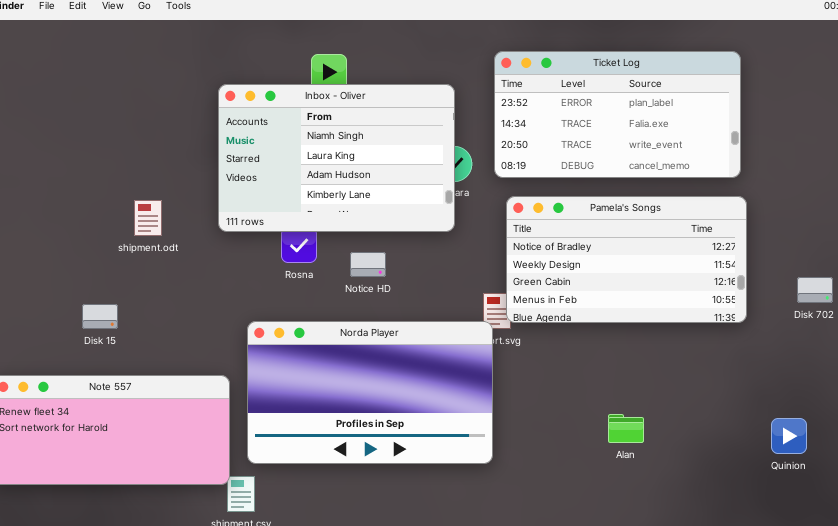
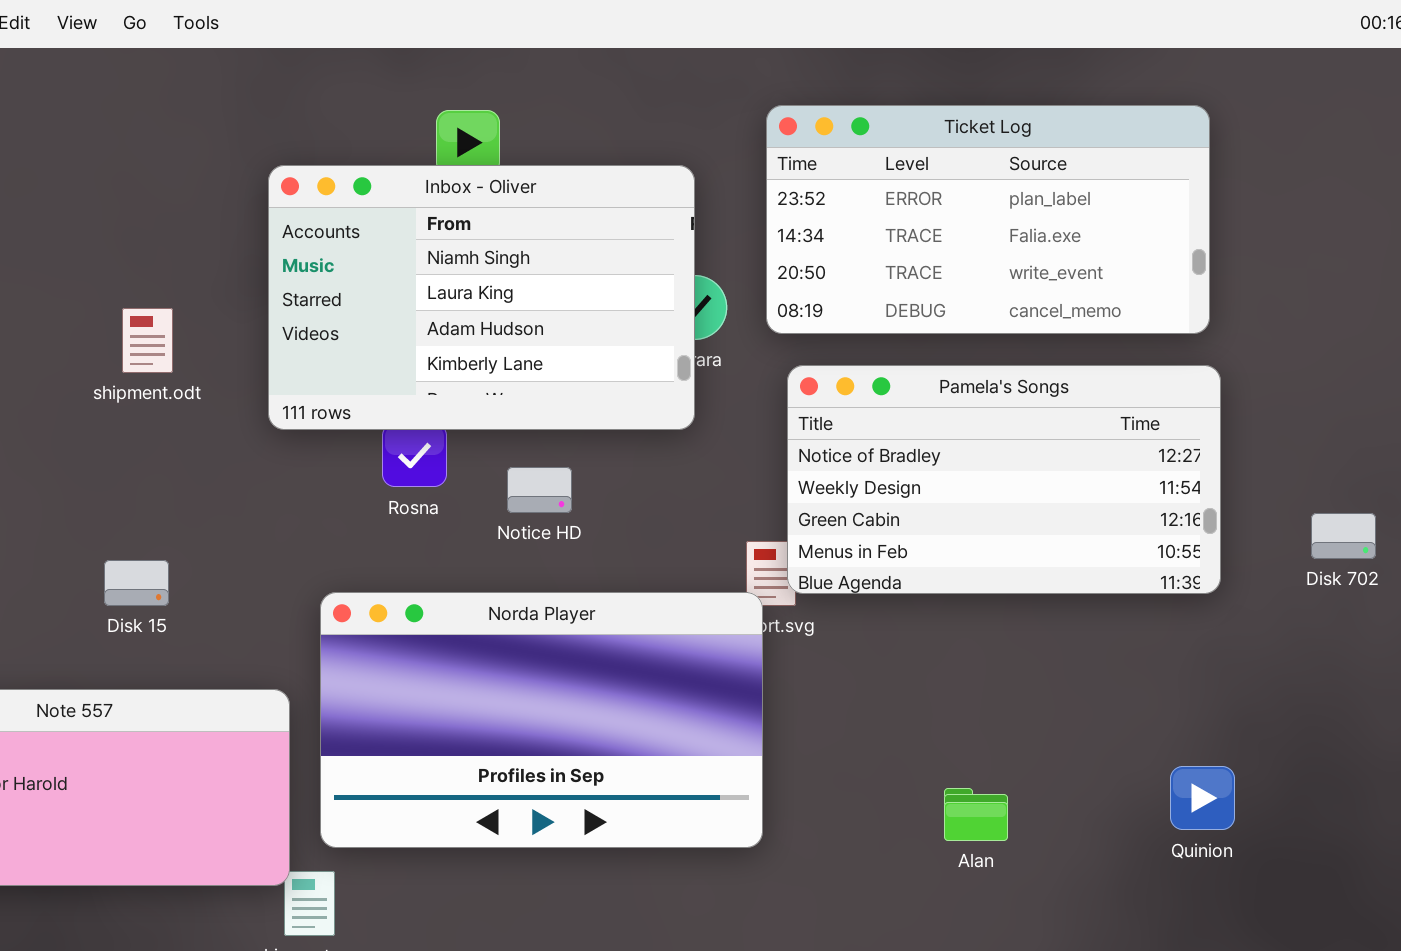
shipment.odt: [134,200,162,236] -> [122,308,173,373], moved
Disk 15: [82,304,118,329] -> [104,560,169,606], moved
Alan: [608,414,644,443] -> [944,788,1008,841], moved
Quinion: [771,418,807,454] -> [1170,766,1235,830], moved

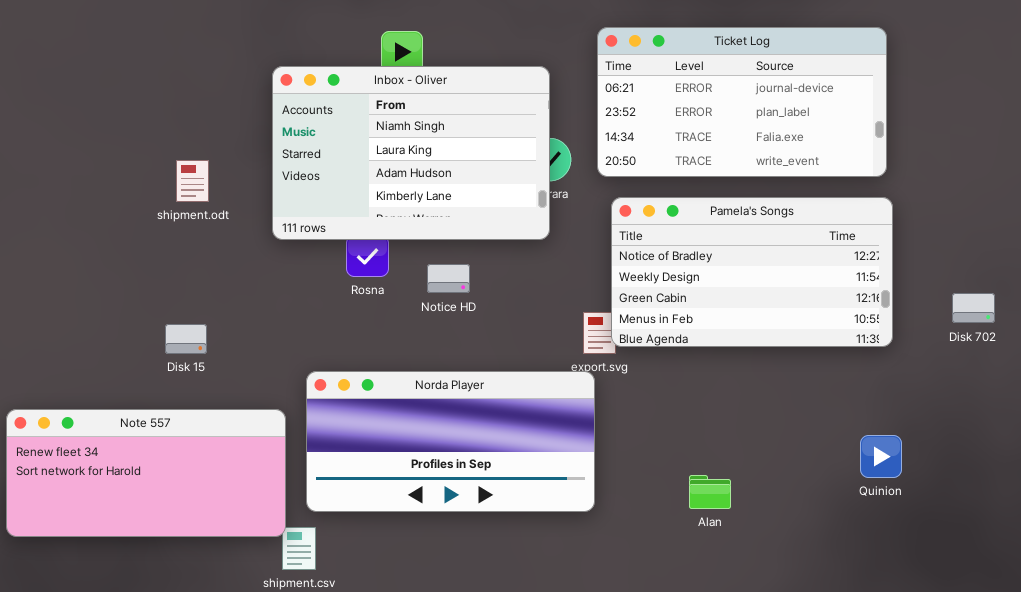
Ticket Log: [766,105,1210,334] -> [597,27,887,177], scrolled up 1 row
Norda Player: [320,592,763,848] -> [306,371,595,512], resized
Quinion: [1170,766,1235,830] -> [860,435,902,478], moved
Alan: [944,788,1008,841] -> [689,475,731,509], moved

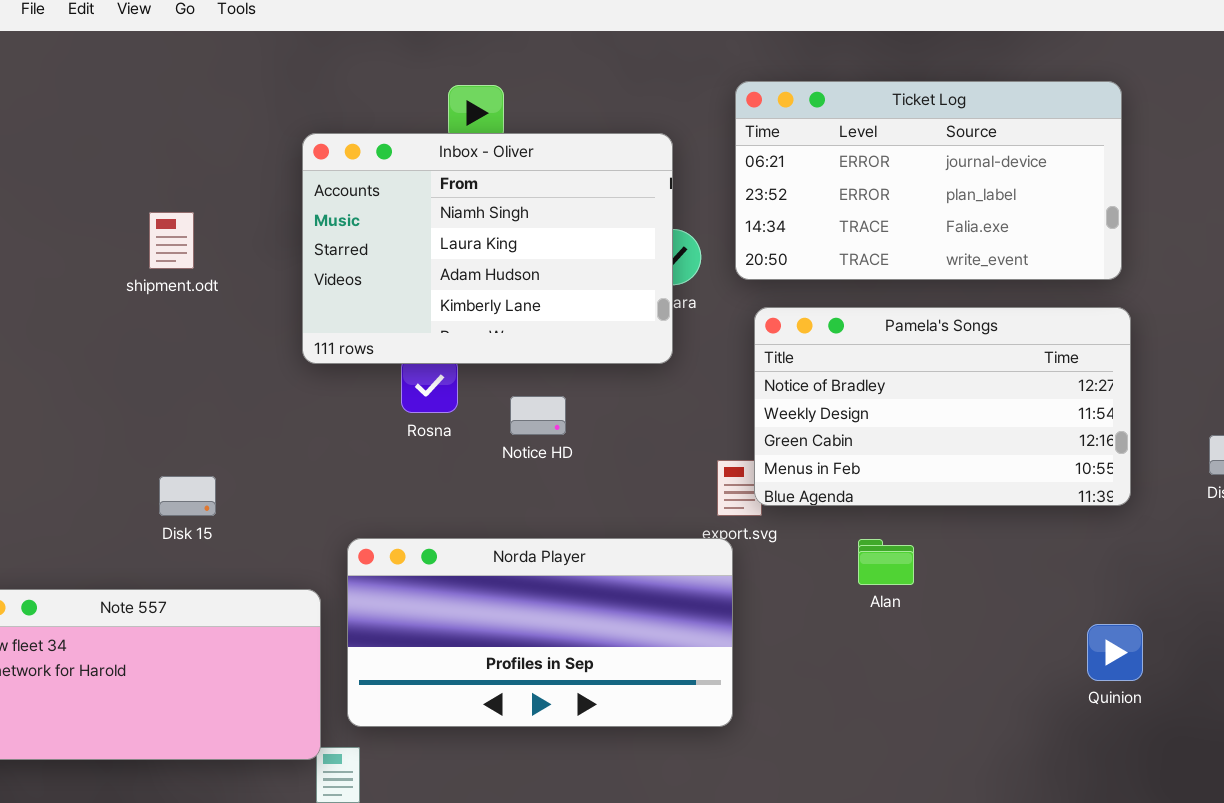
shipment.odt: [176,160,209,202] -> [149,212,194,269], moved
Alan: [689,475,731,509] -> [858,539,914,585], moved

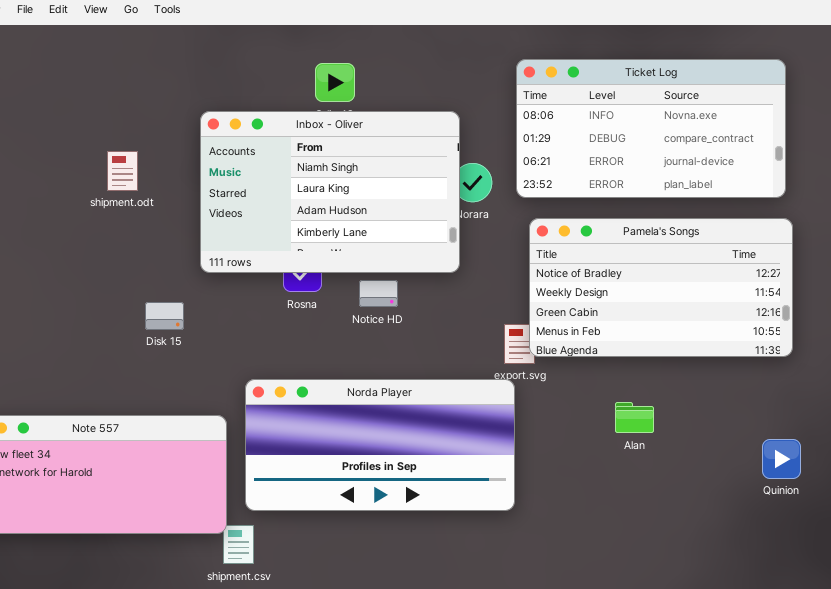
Ticket Log: [735,81,1122,280] -> [516,59,786,198], scrolled up 2 rows
Inbox - Oliver: [302,133,673,364] -> [200,111,460,273], moved
Disk 15: [159,476,216,516] -> [145,302,184,330], moved
Alan: [858,539,914,585] -> [615,402,654,433], moved

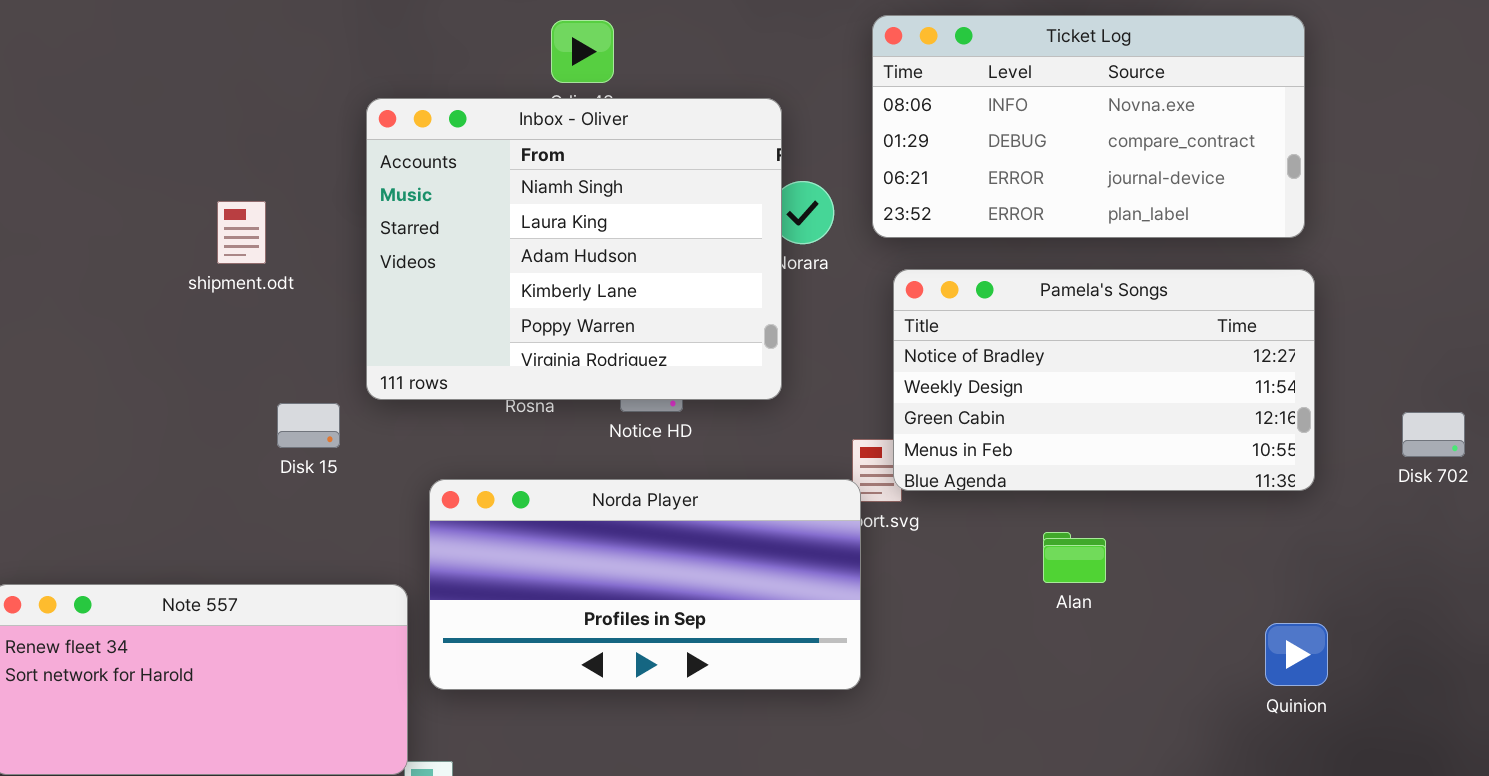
Inbox - Oliver: [200,111,460,273] -> [366,98,782,400], resized
shipment.odt: [107,151,138,191] -> [217,201,266,264], moved
Norda Player: [245,379,515,511] -> [429,479,861,690], moved
Alan: [615,402,654,433] -> [1043,532,1106,583], moved

